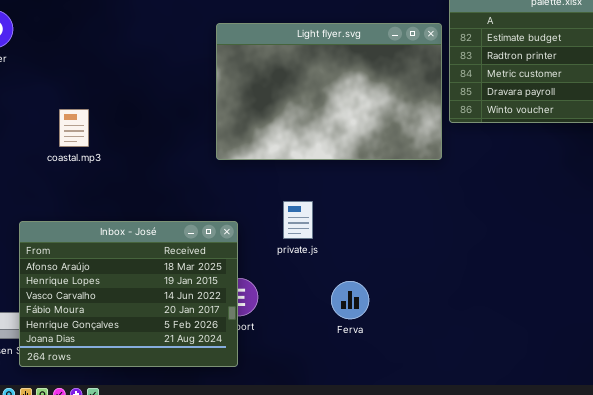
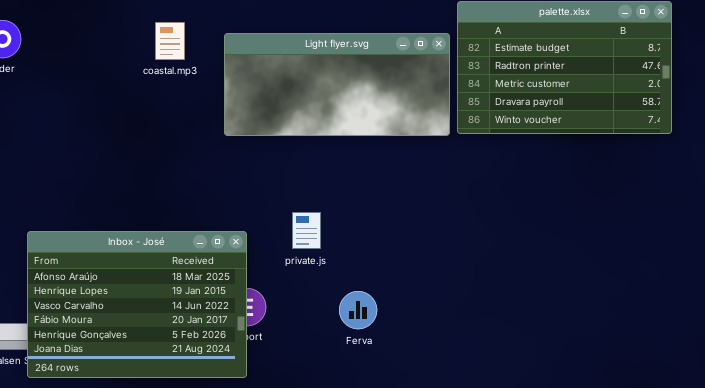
Light flyer.svg: [216,23,442,160] -> [224,33,450,136], resized
coastal.mp3: [59,109,89,147] -> [155,22,185,60], moved

